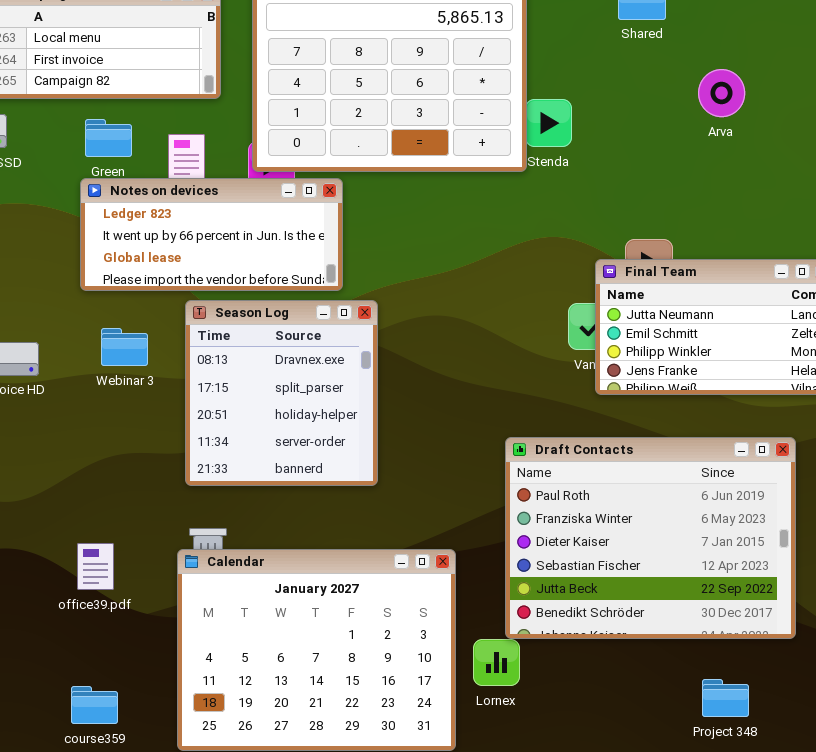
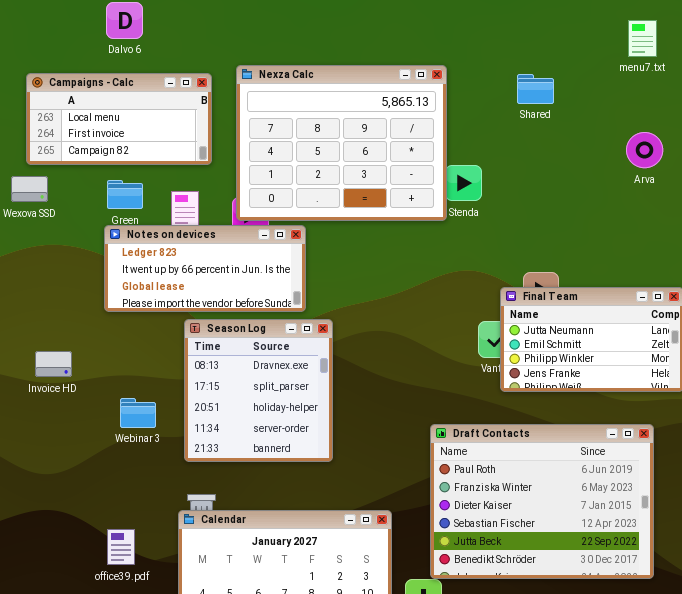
Arva: [698,69,745,117] -> [626,132,663,168], moved
Webinar 3: [101,328,148,366] -> [120,398,156,428], moved
office39.pdf: [77,543,114,590] -> [107,529,135,565], moved

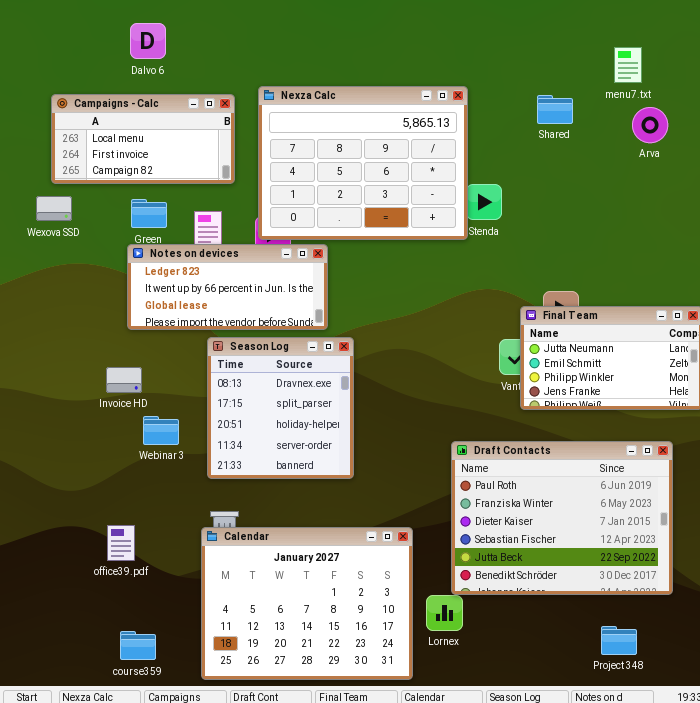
menu7.txt: [628,20,657,57] -> [614,47,642,83], moved
Arva: [626,132,663,168] -> [632,107,668,143], moved
Invoice HD: [35,351,72,377] -> [106,367,142,393], moved
office39.pdf: [107,529,135,565] -> [107,525,135,561], moved

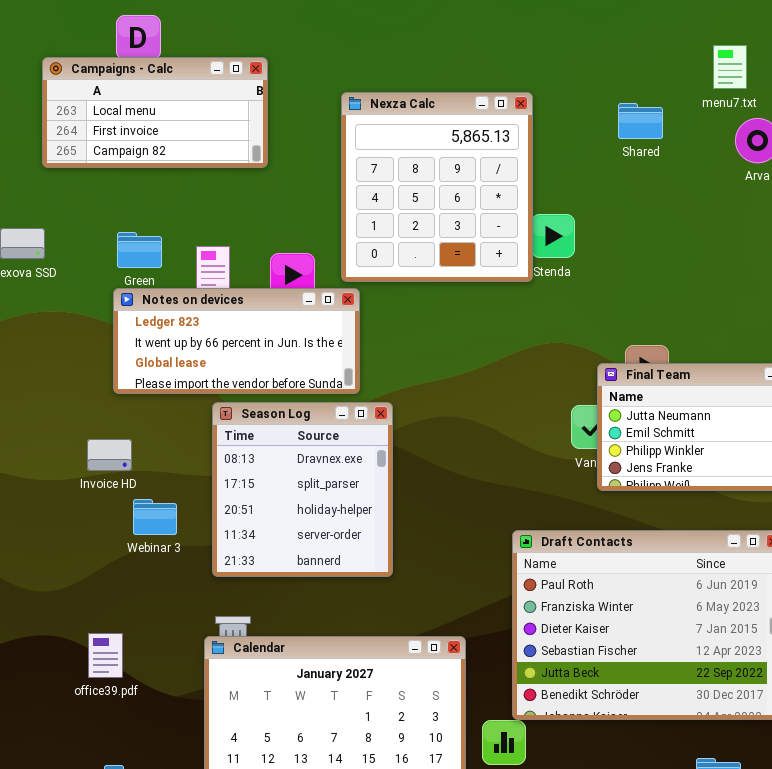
Nexza Calc: [258,86,468,240] -> [341,92,533,282], resized
Campaigns - Calc: [51,94,235,184] -> [42,57,268,168], moved

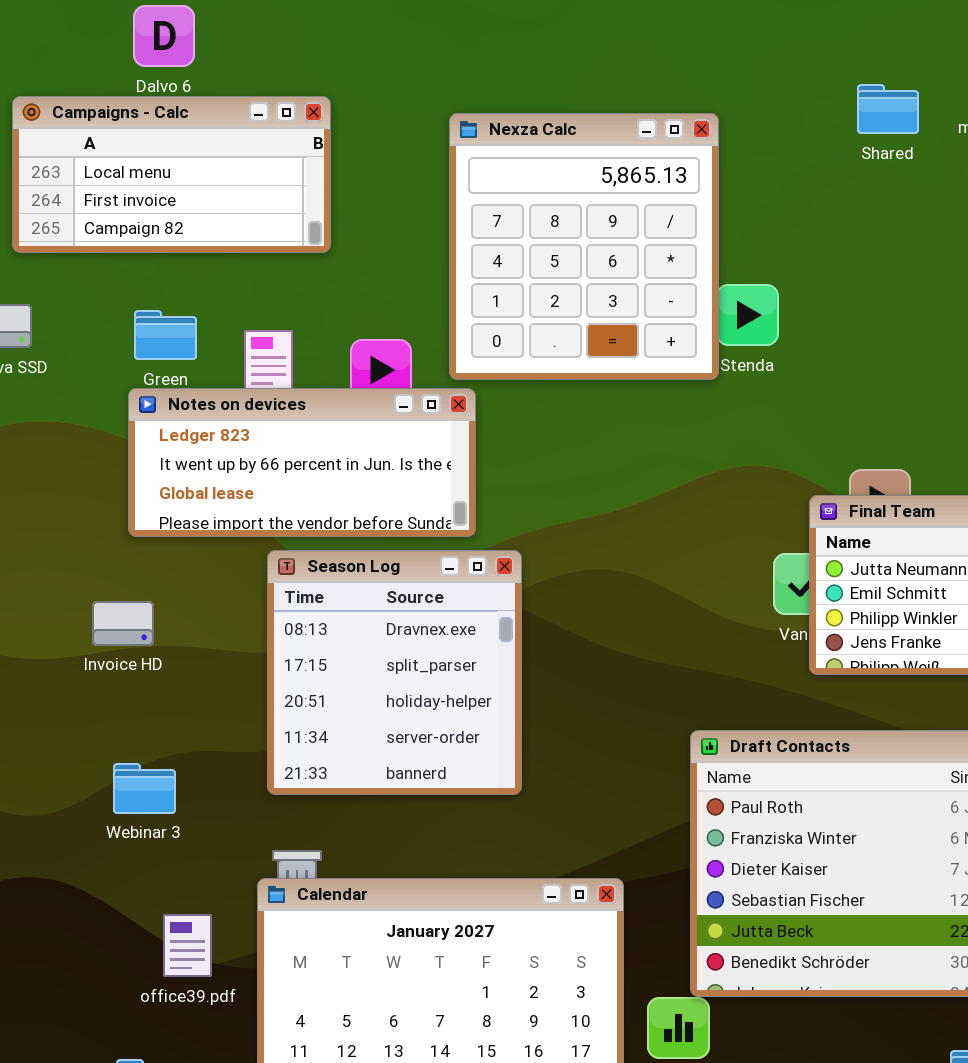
Campaigns - Calc: [42,57,268,168] -> [12,96,331,253], moved
Shared: [618,103,663,139] -> [857,84,919,134], moved
Webinar 3: [133,499,177,535] -> [113,763,176,814], moved
office39.pdf: [88,633,123,678] -> [163,914,212,977], moved

